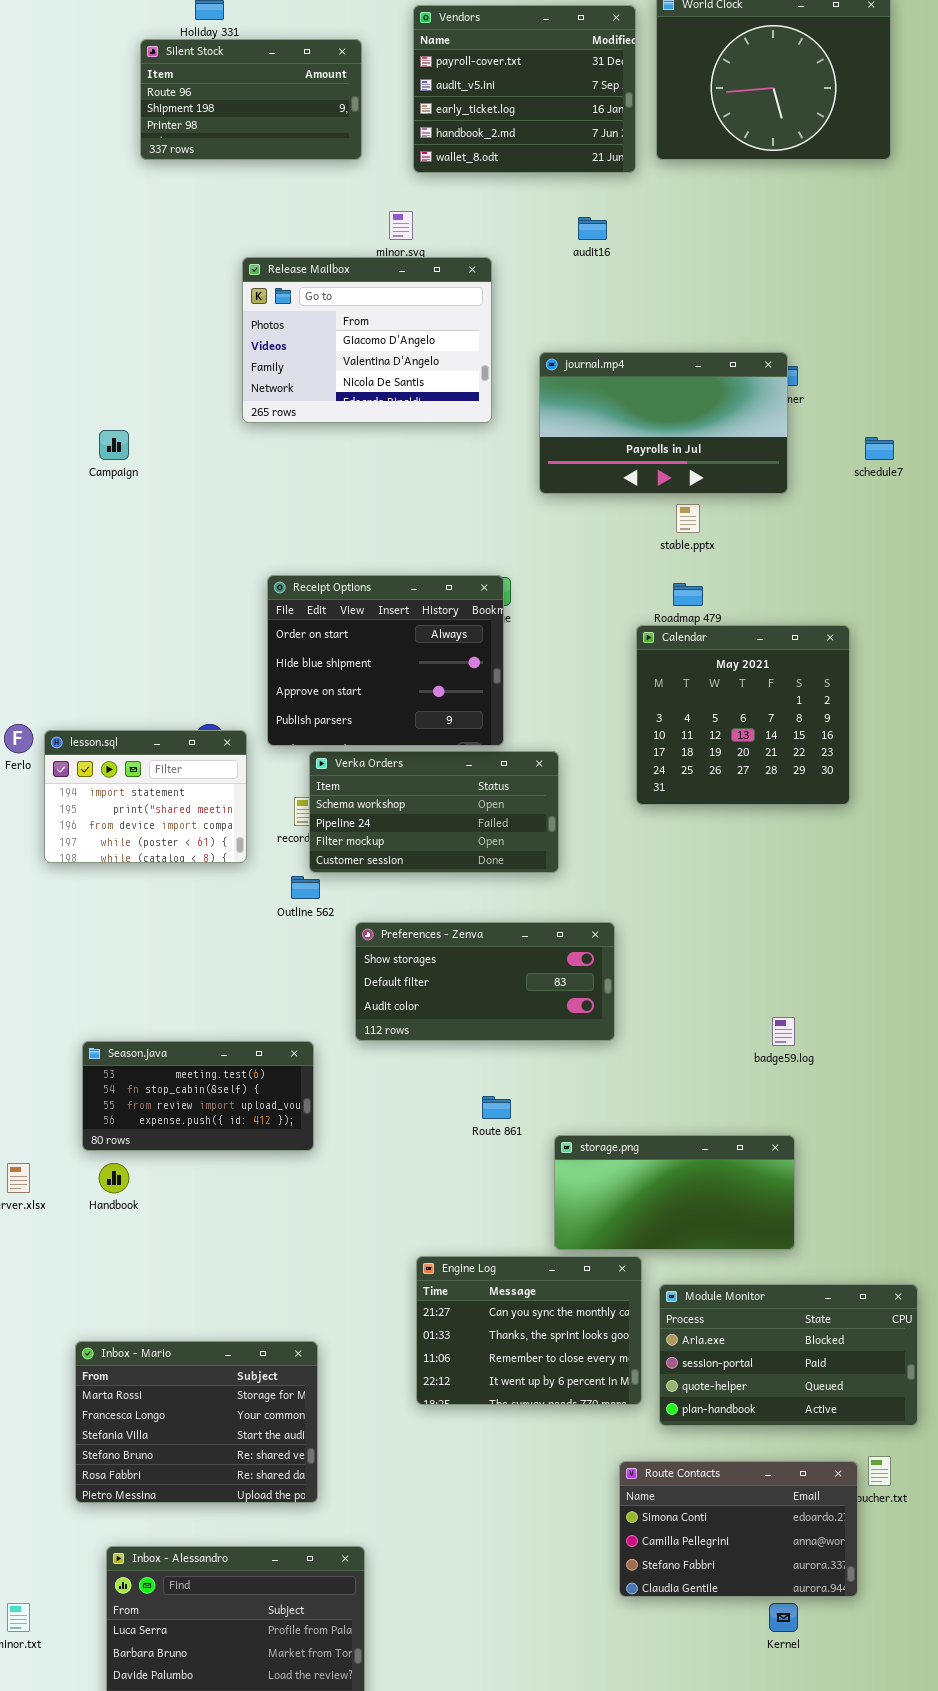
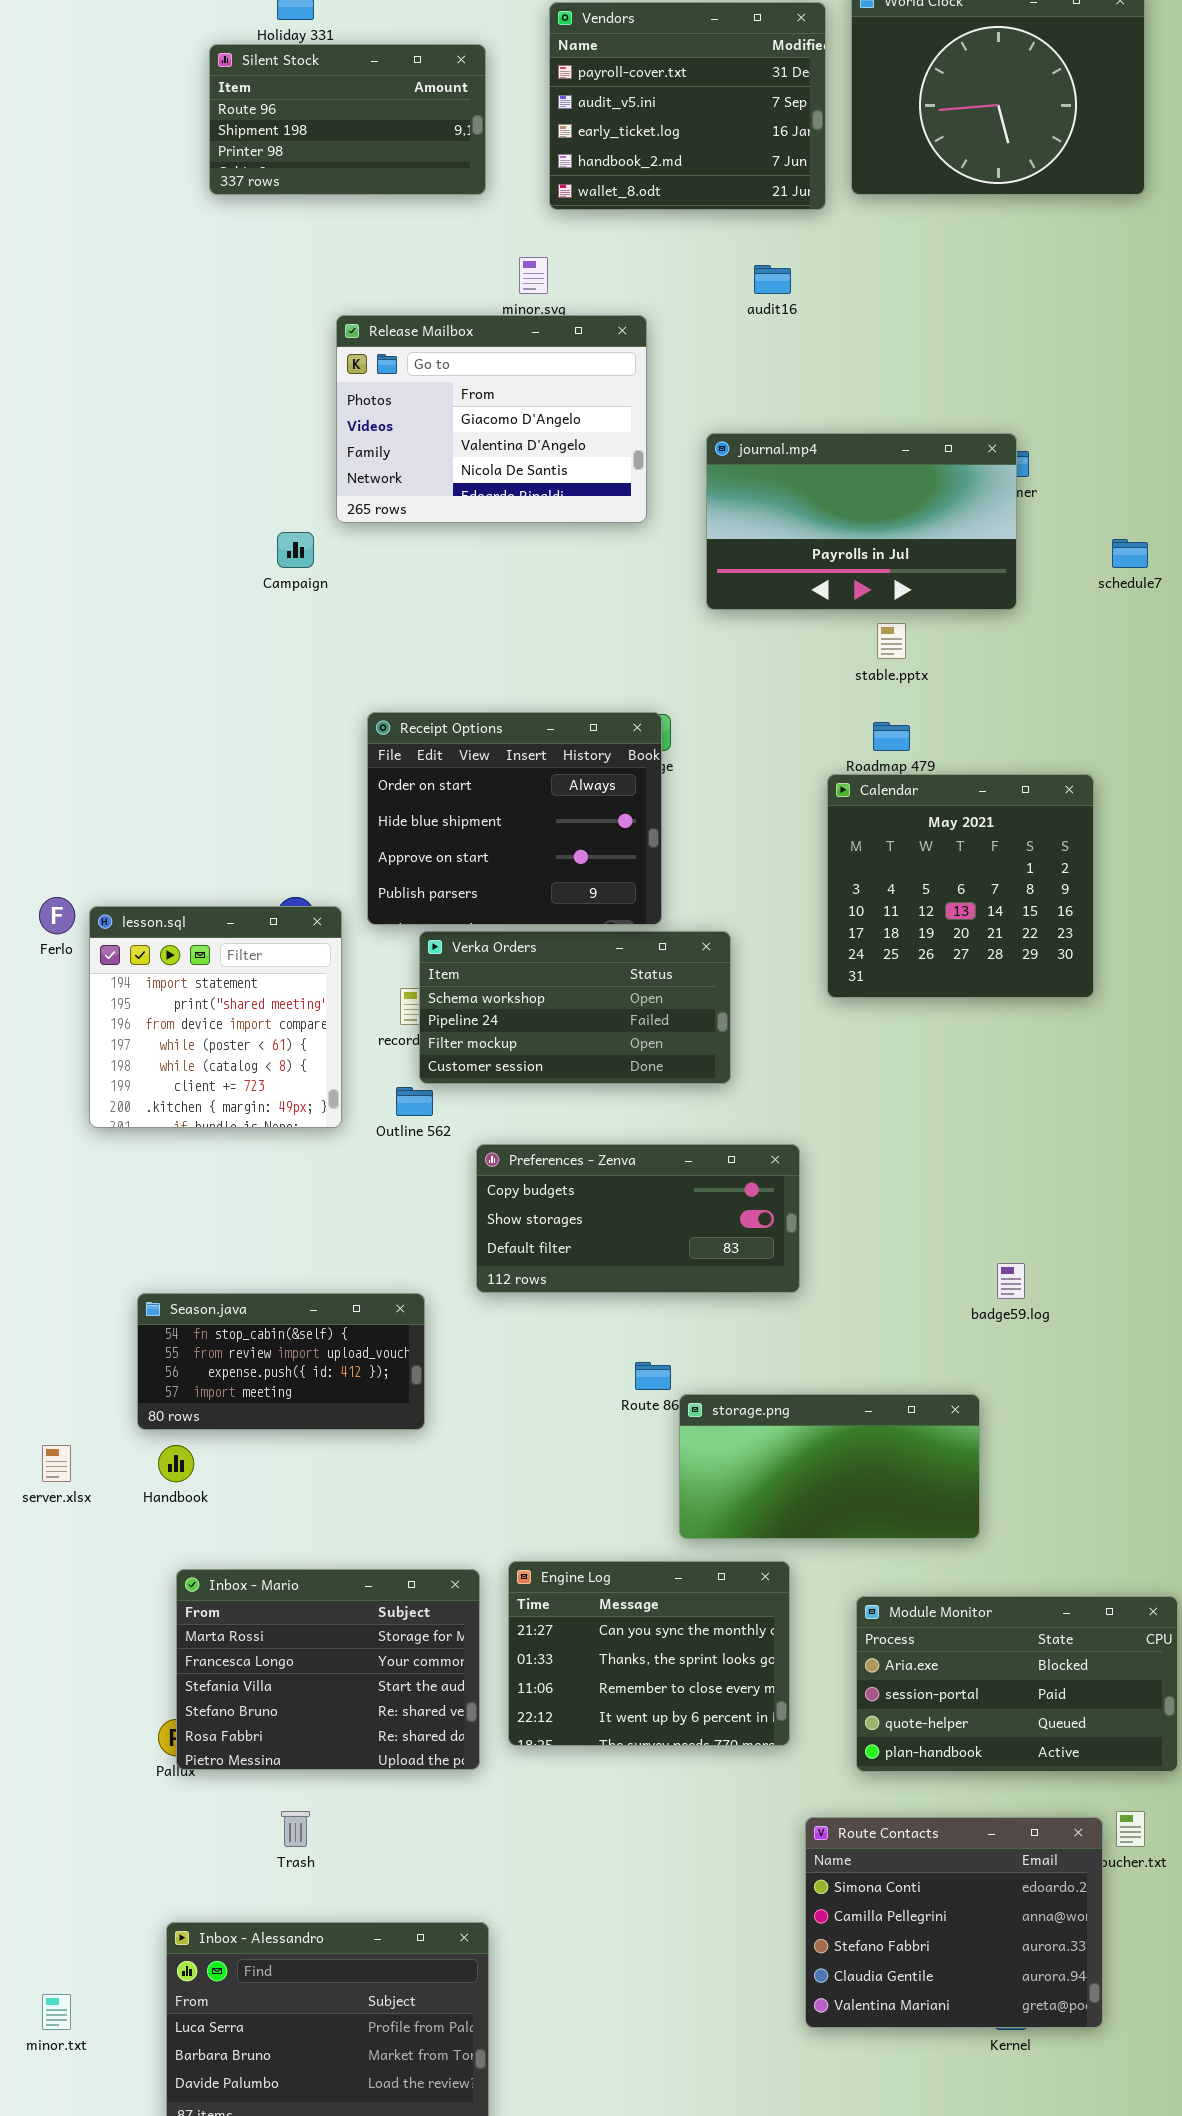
Campaign: [99,430,129,460] -> [277,532,314,568], moved
lesson.sql: [44,730,247,863] -> [89,906,342,1128], resized
Preferences - Zenva: [355,922,615,1041] -> [476,1144,800,1293], scrolled up 1 row
Season.java: [82,1041,314,1151] -> [137,1293,425,1430], scrolled down 1 row
storage.png: [554,1135,795,1250] -> [679,1394,980,1539], moved
Engine Log: [416,1256,642,1405] -> [508,1561,790,1746], moved
Inbox - Mario: [75,1341,318,1503] -> [176,1569,480,1770], moved
Route Contacts: [619,1461,858,1597] -> [805,1817,1103,2028], resized

